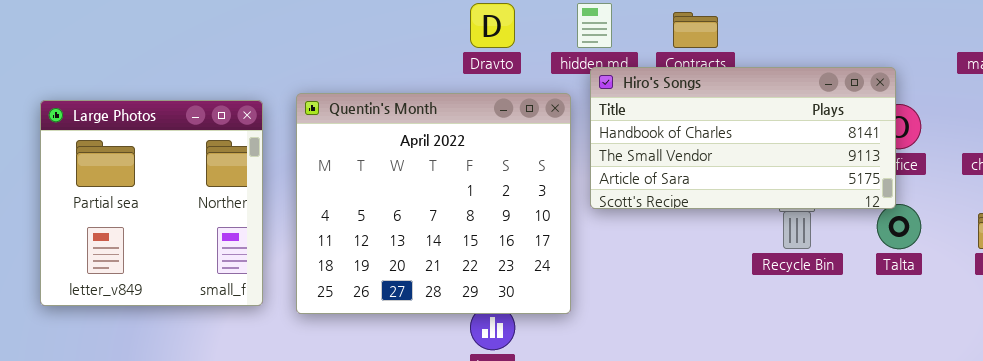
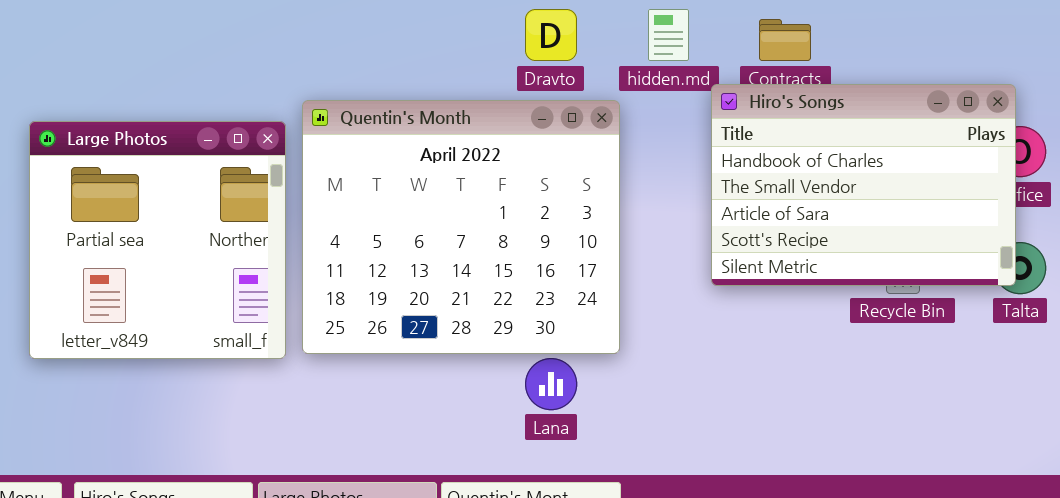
Hiro's Songs: [590,67,896,209] -> [711,84,1016,286], resized
Quentin's Month: [296,93,571,314] -> [302,100,620,354], moved

